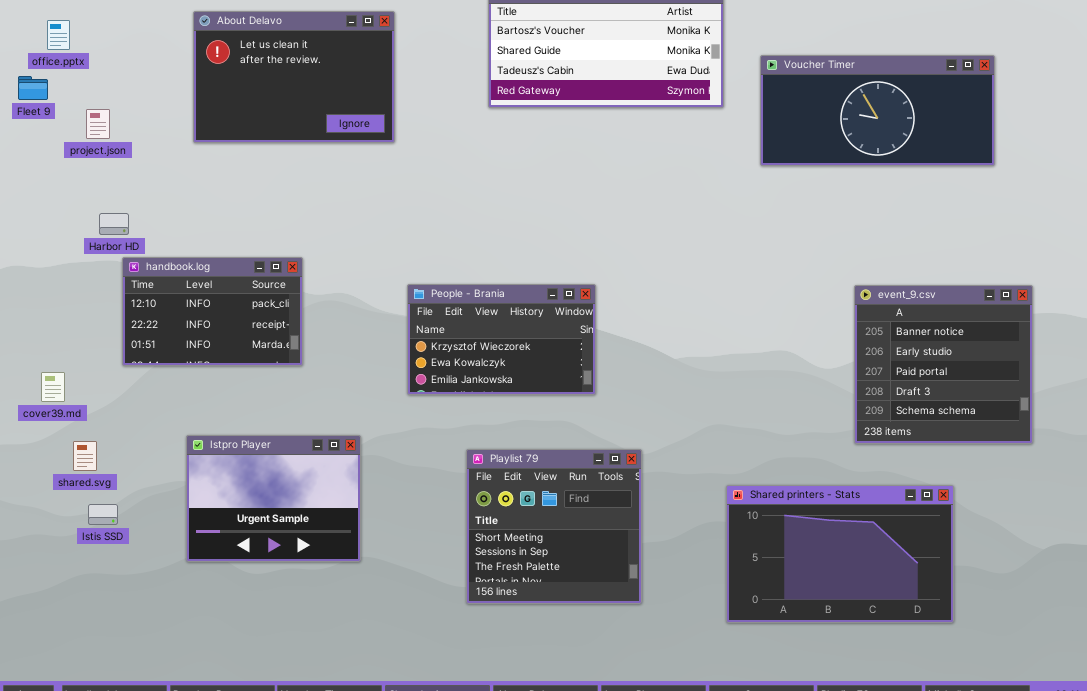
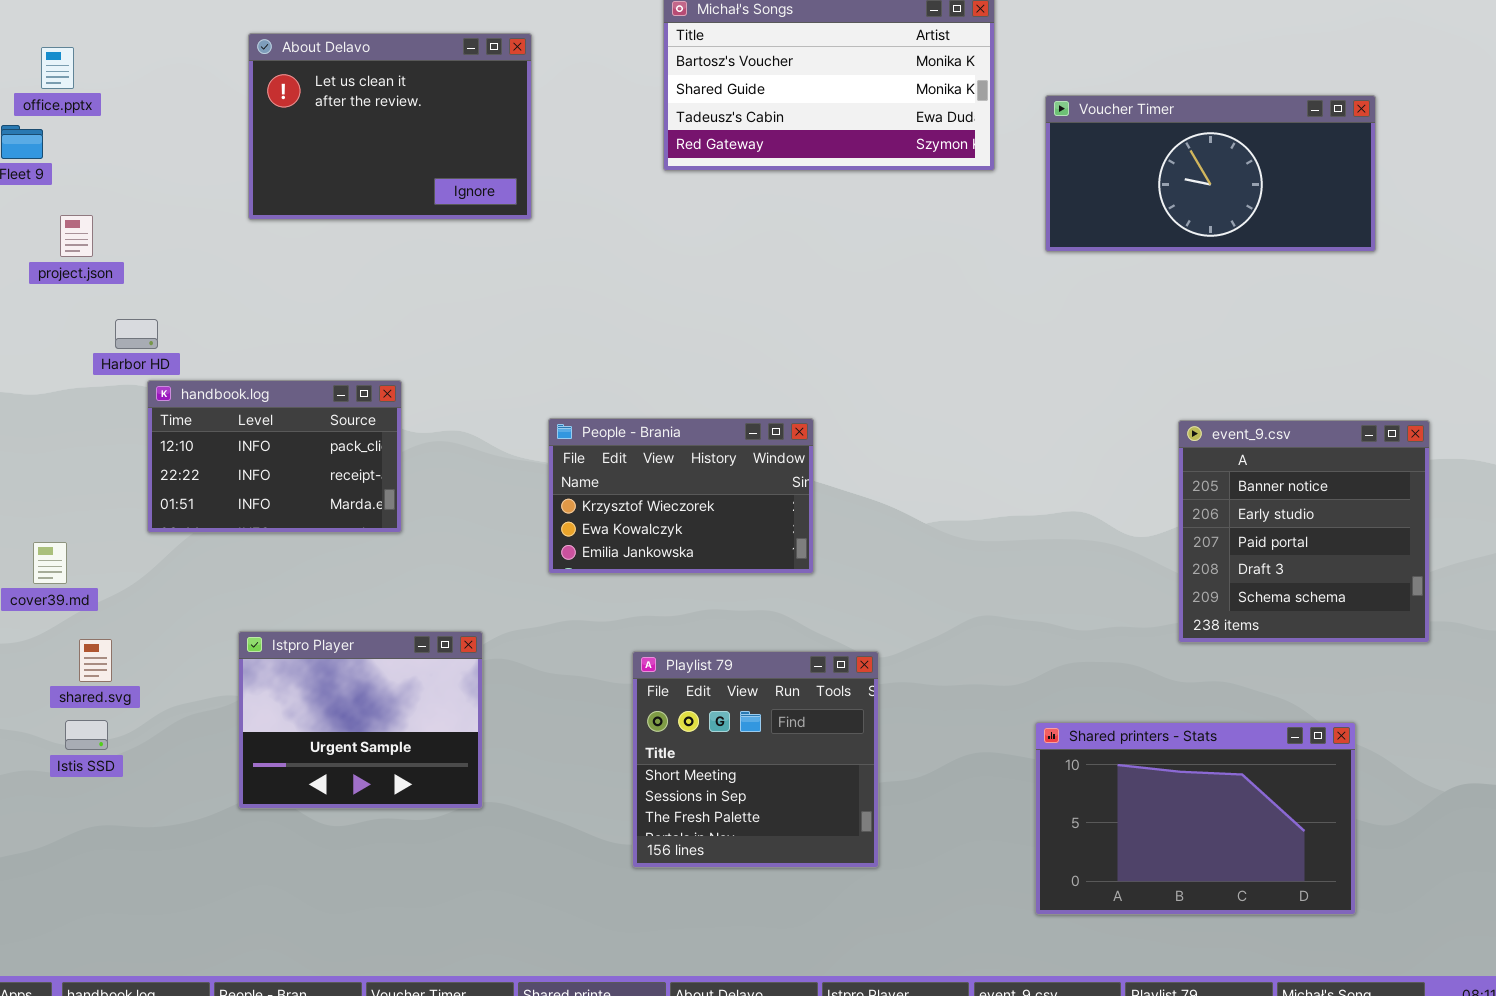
project.json: [86,109,110,139] -> [60,215,93,257], moved
Shared printers - Stats: [726,485,954,623] -> [1035,722,1356,915], moved
Istis SSD: [88,504,118,525] -> [65,720,108,750], moved

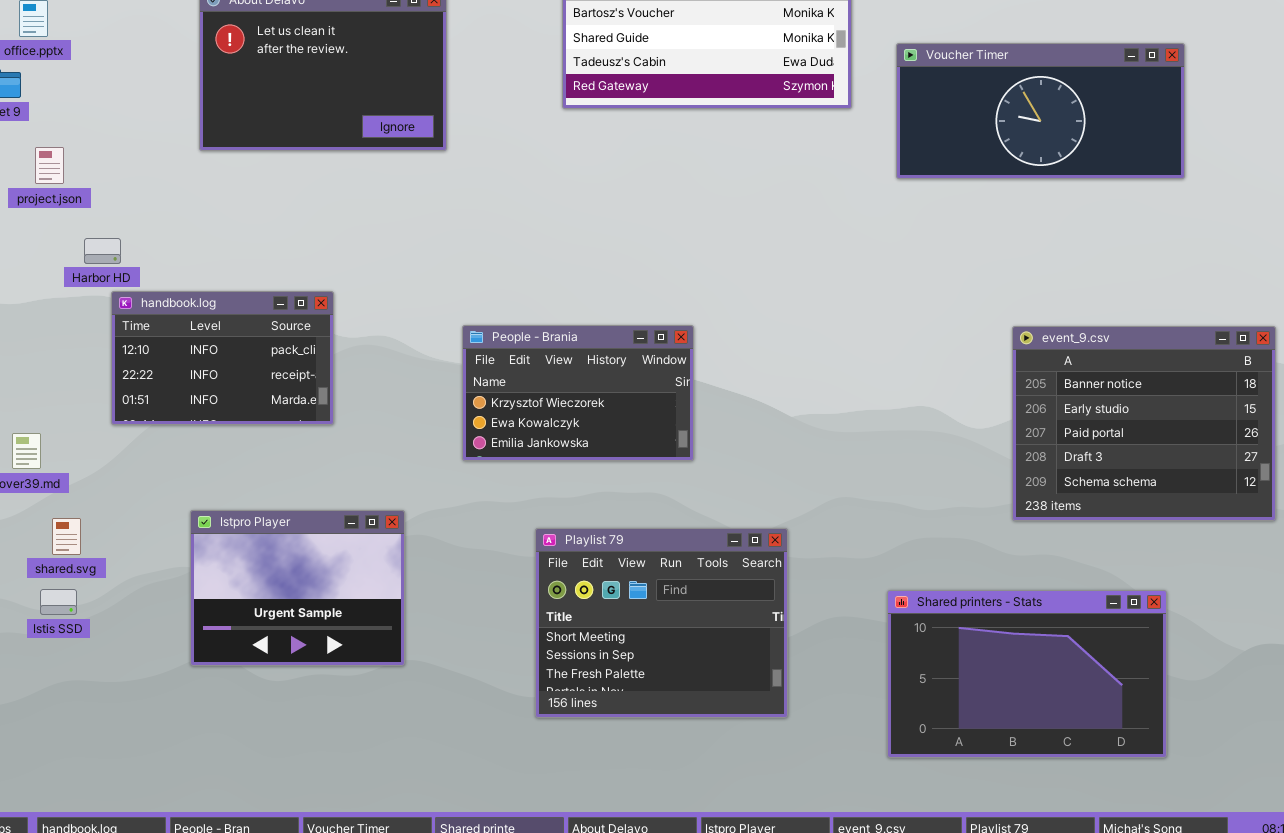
event_9.csv: [1178,420,1430,643] -> [1012,326,1276,521], resized
Playlist 79: [632,651,879,868] -> [535,528,788,718], resized

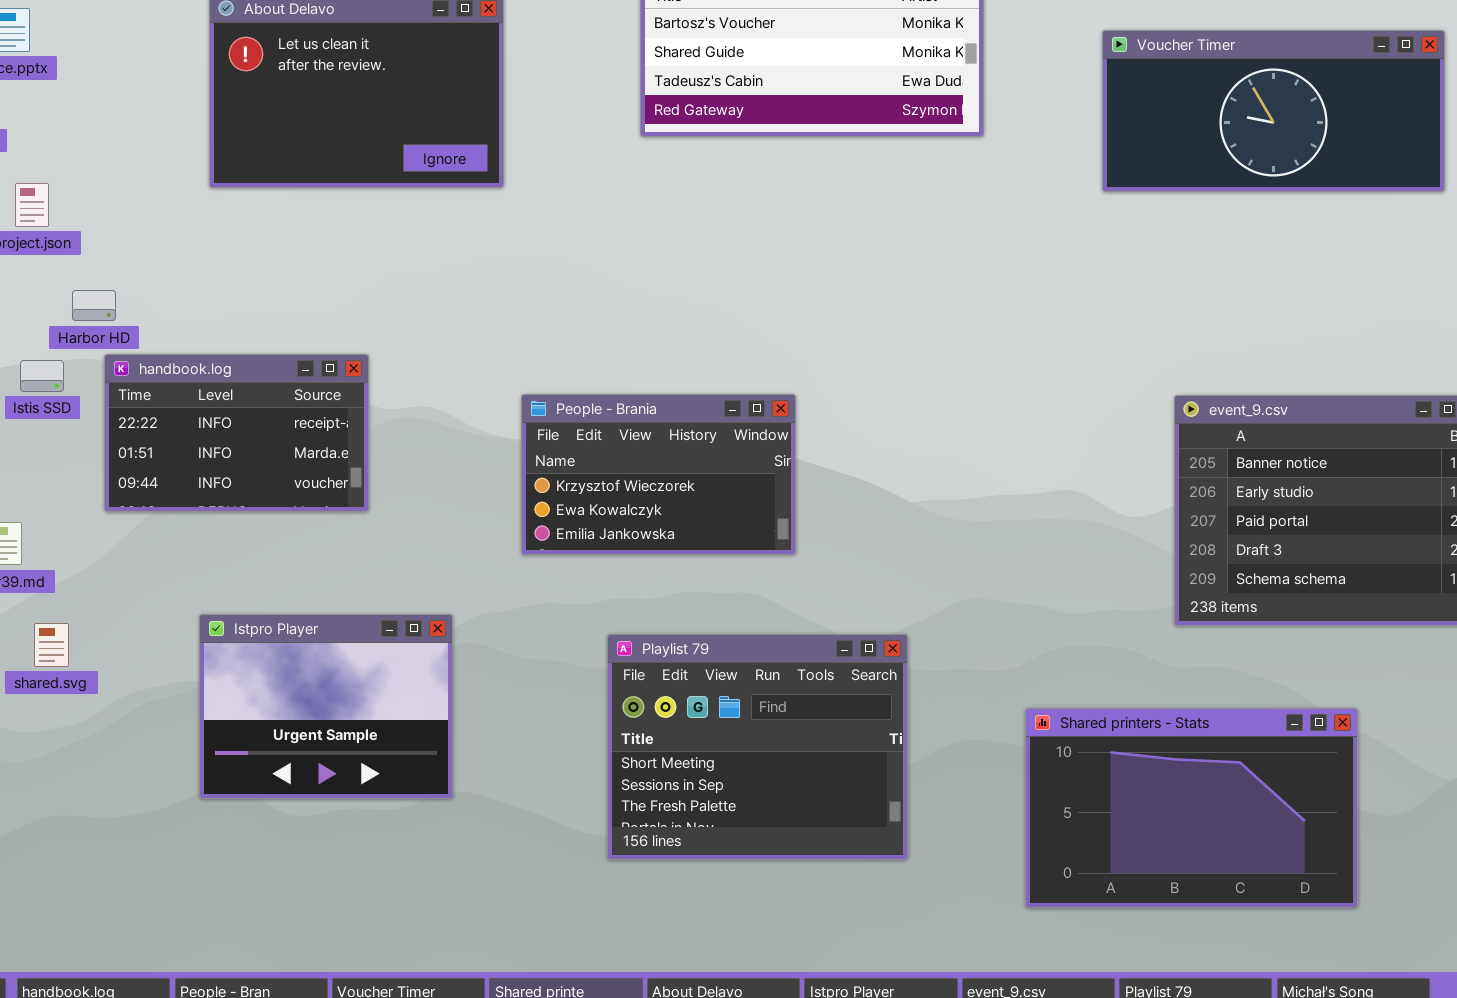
Voucher Timer: [896,43,1185,179] -> [1102,30,1445,192], moved
handbook.log: [111,291,334,425] -> [104,354,369,512], scrolled down 1 row
Istis SSD: [40,589,77,615] -> [20,360,64,392], moved

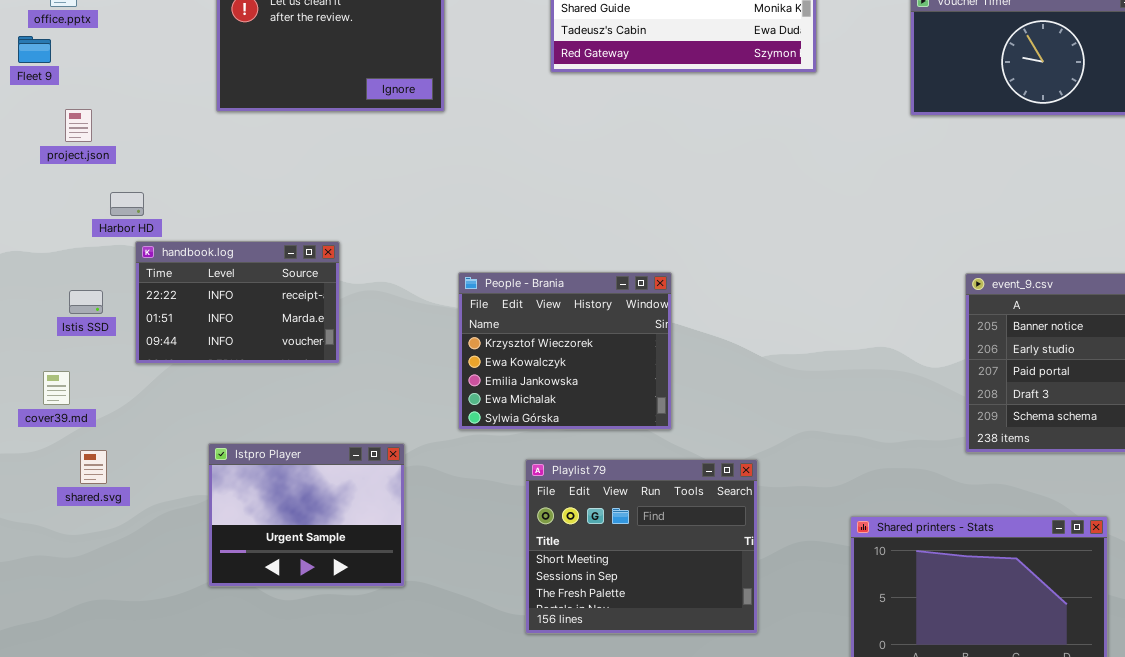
Istis SSD: [20,360,64,392] -> [69,290,103,314], moved
People - Brania: [521,394,796,555] -> [458,272,672,430], resized

